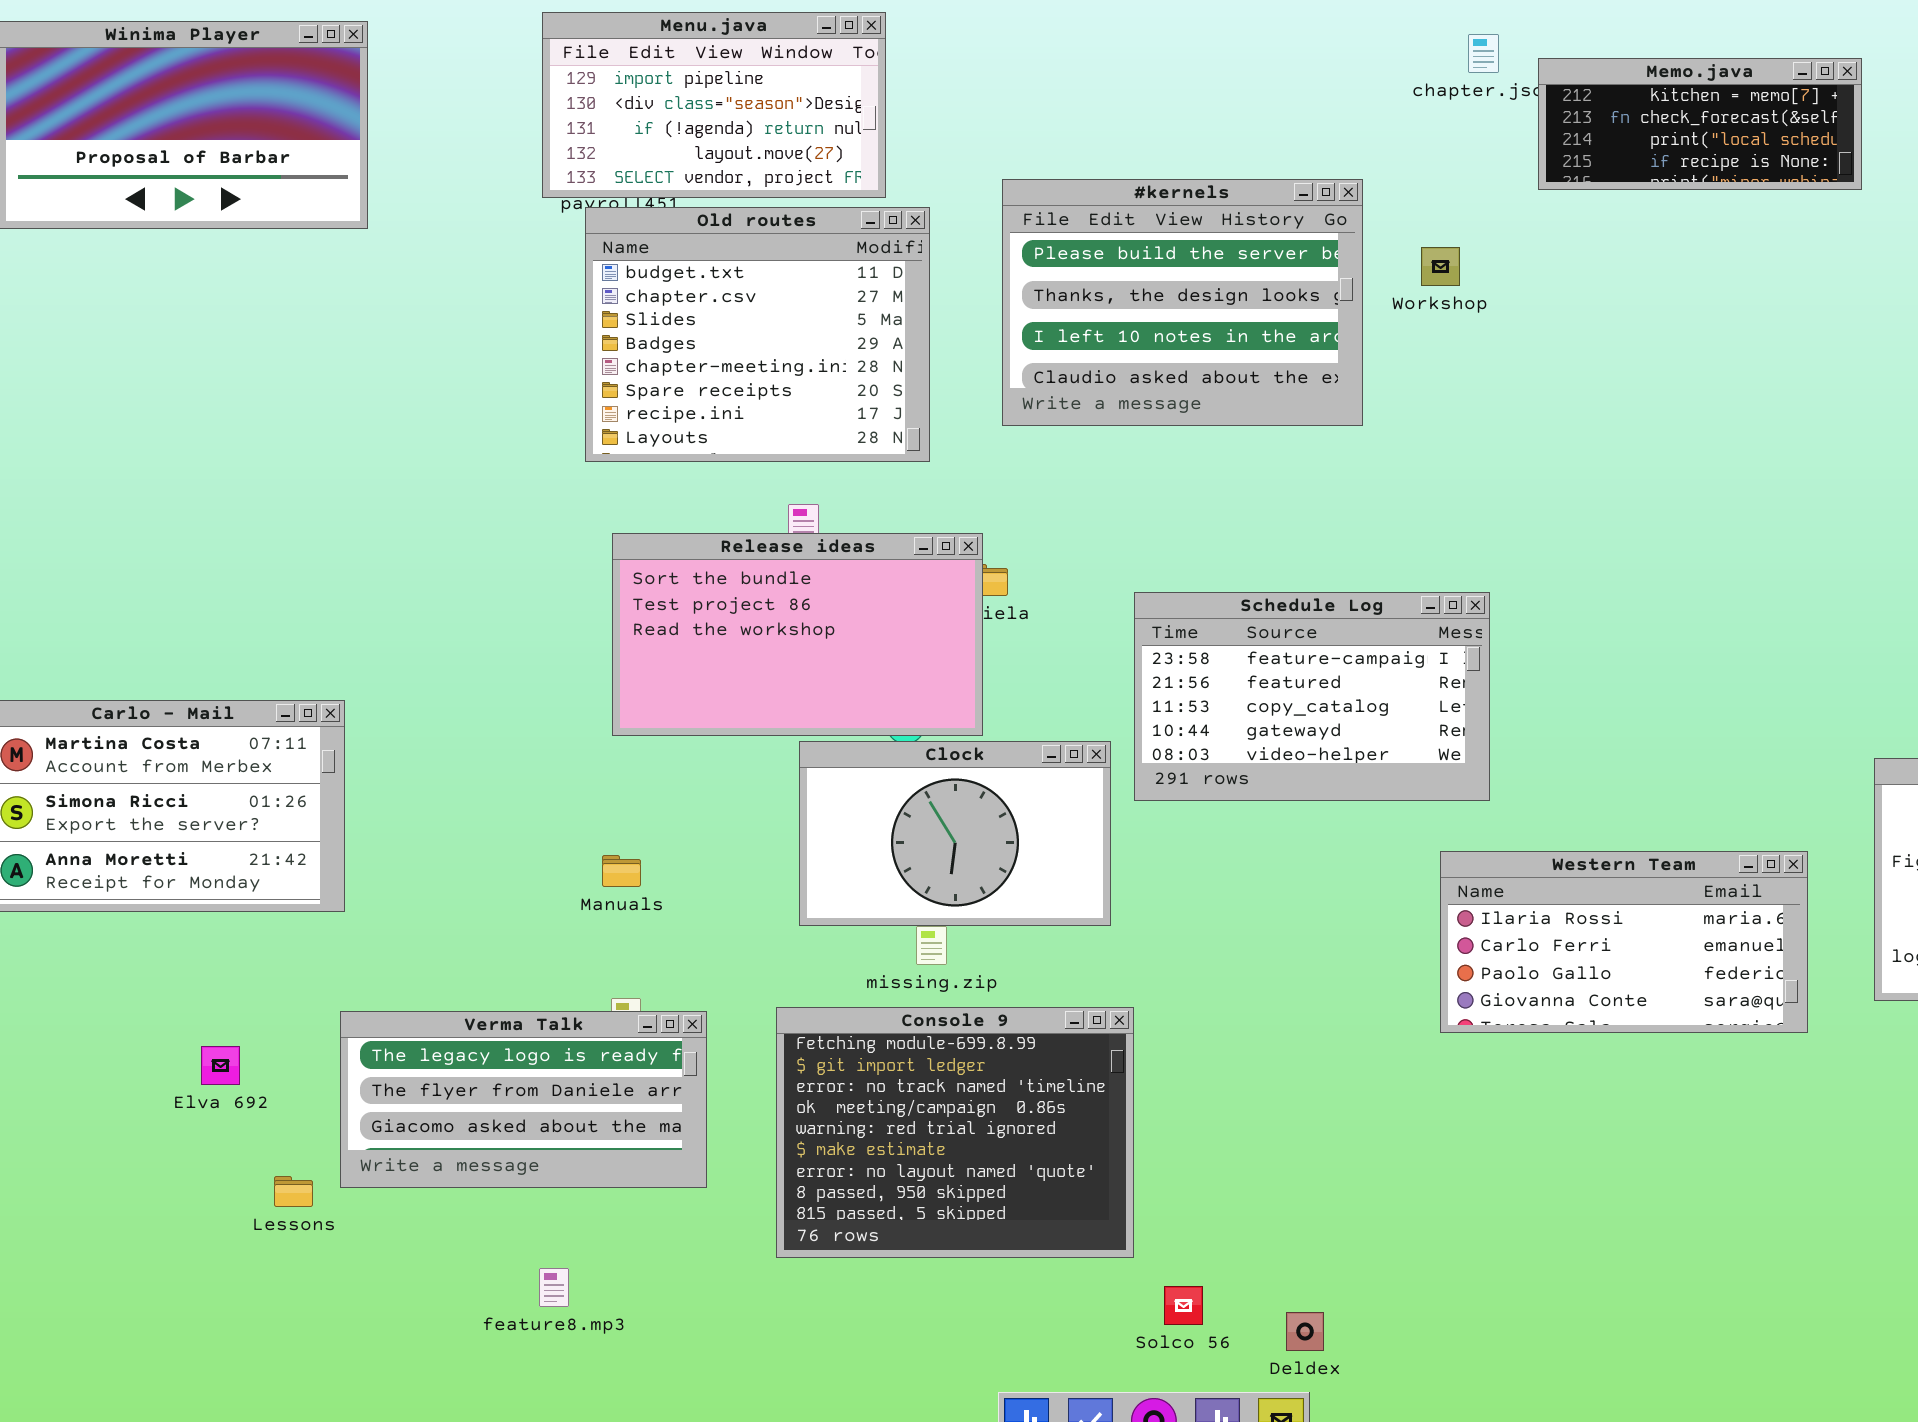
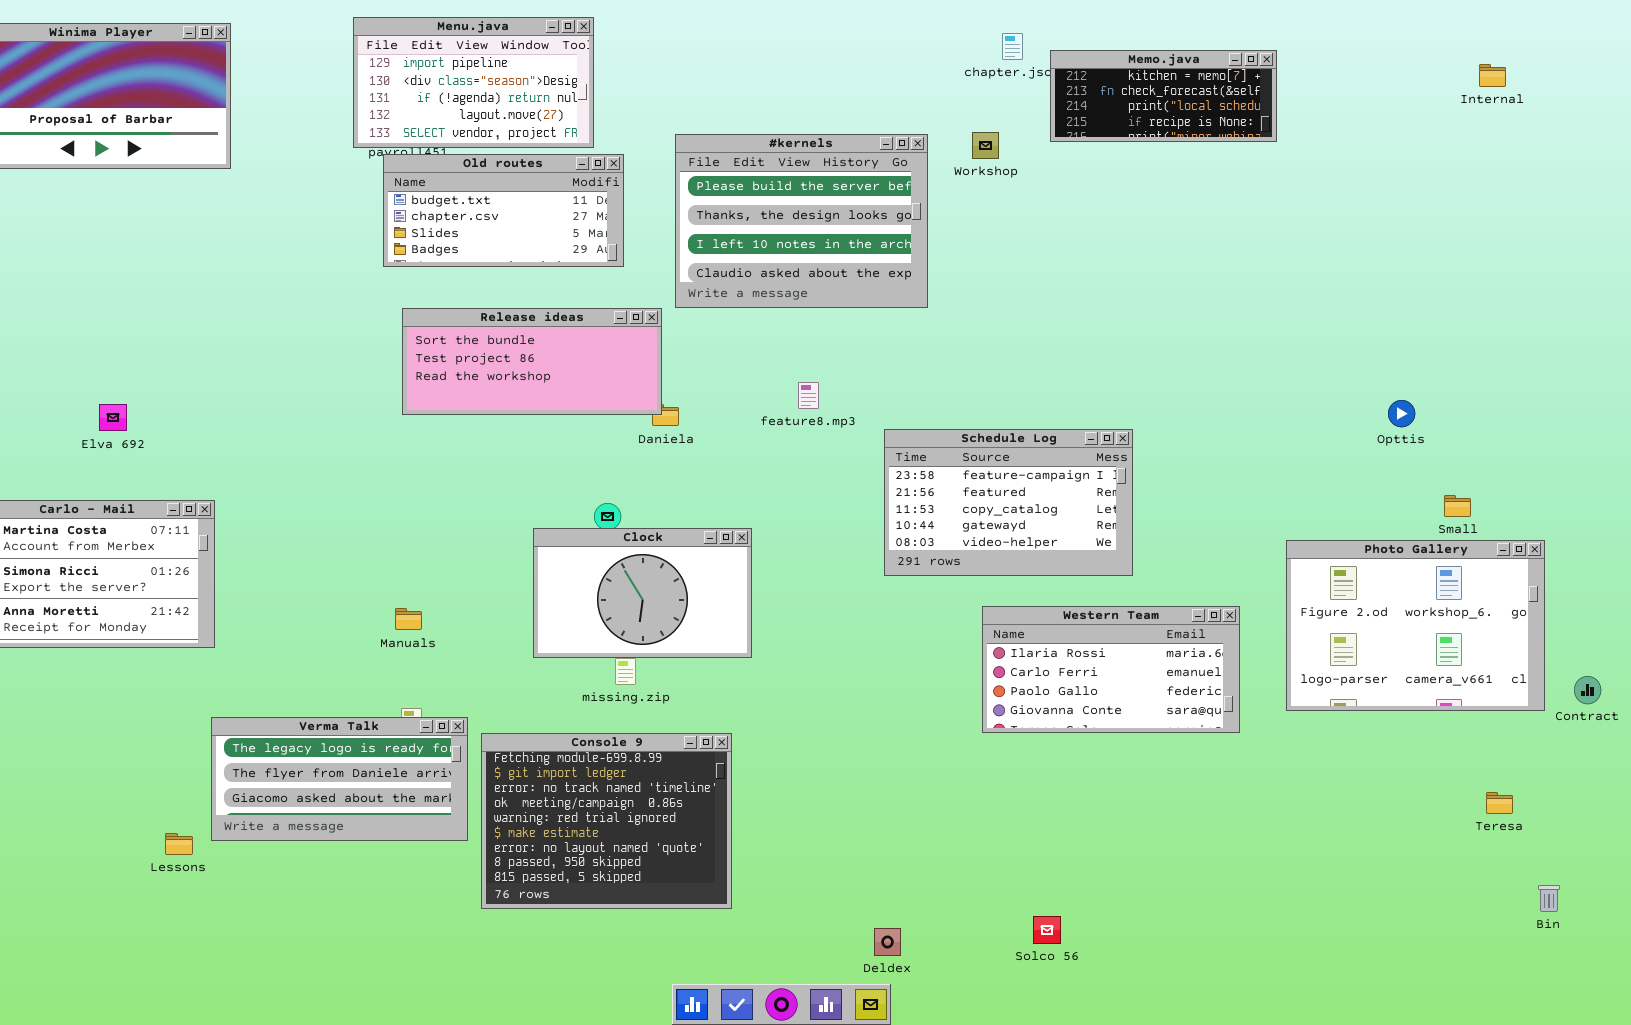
Old routes: [585,207,930,462] -> [383,154,624,267], resized
Workshop: [1421,247,1460,286] -> [972,132,999,159], moved
Release ideas: [612,533,983,736] -> [402,308,662,415], moved, resized
Schedule Log: [1134,592,1490,801] -> [884,429,1133,576], moved
Console 9: [776,1007,1134,1258] -> [481,733,732,909], moved
Elva 692: [201,1046,240,1085] -> [99,404,127,431], moved
feature8.mp3: [539,1268,569,1307] -> [798,382,819,409], moved
Solco 56: [1164,1286,1203,1325] -> [1033,916,1061,944], moved

